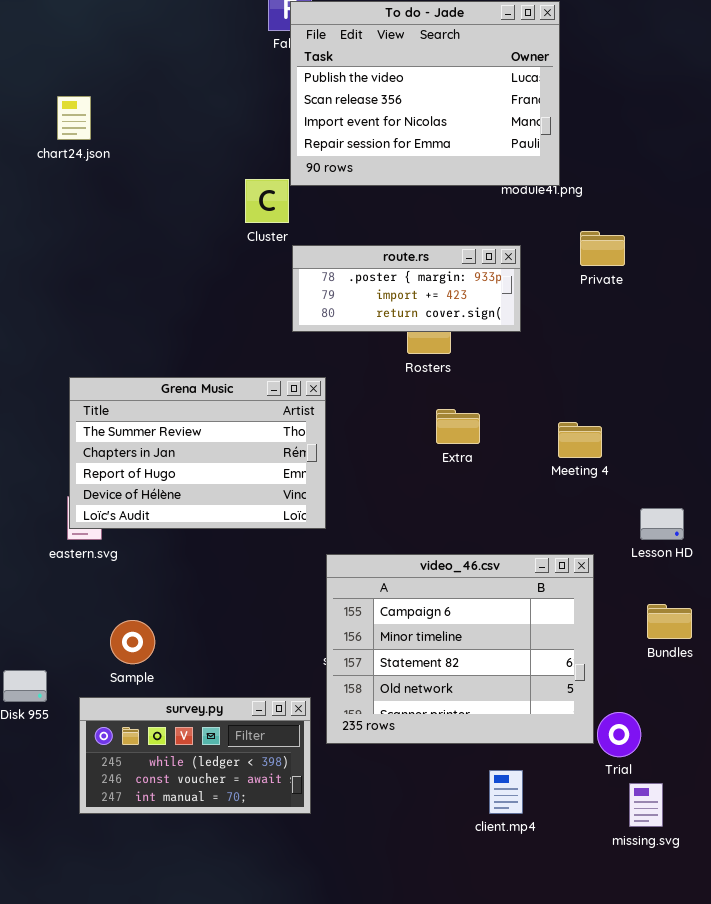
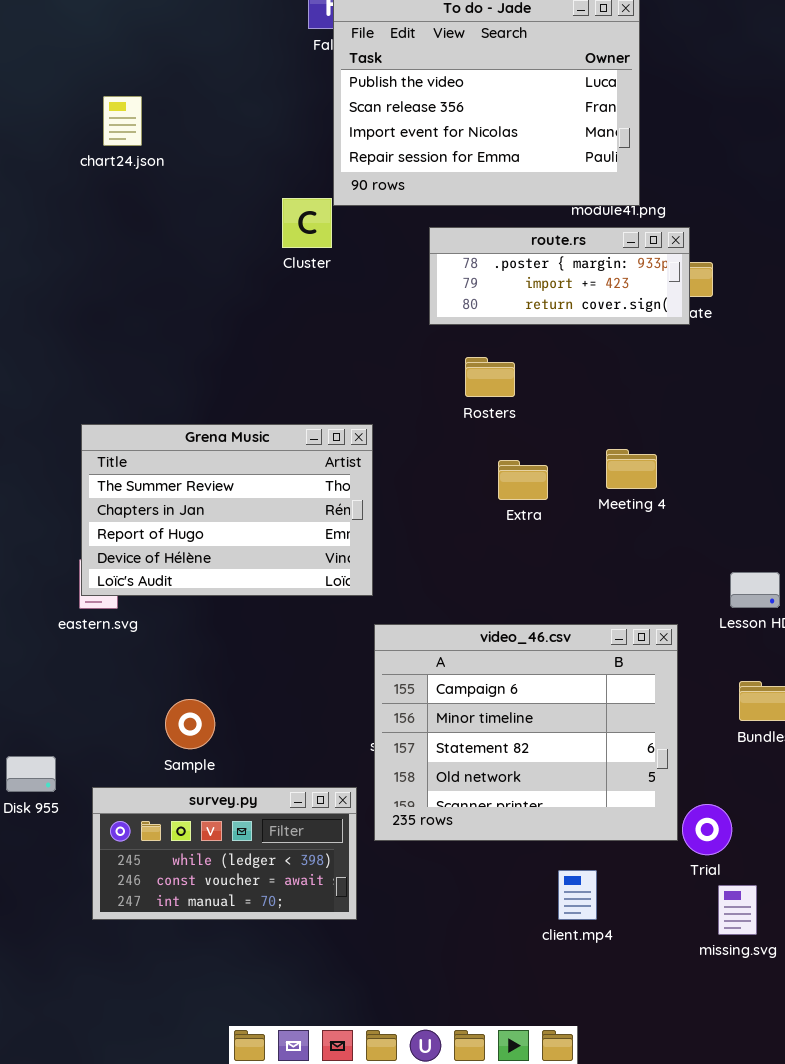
chart24.json: [57,96,91,140] -> [103,96,142,146], moved
route.rs: [292,245,521,332] -> [429,227,690,325], moved
Meeting 4: [558,422,602,458] -> [606,449,657,489], moved
Sample: [110,620,155,664] -> [165,699,215,749], moved

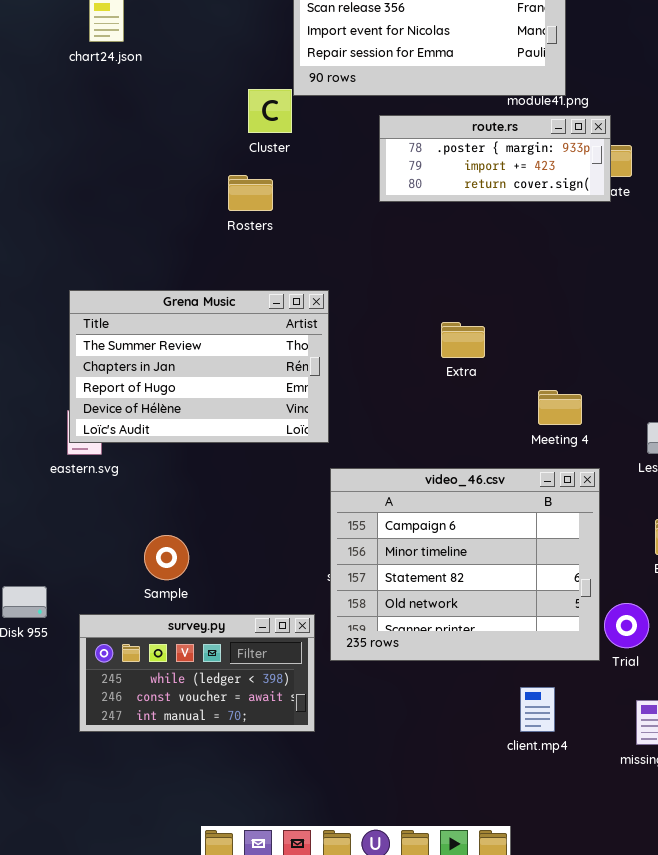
Rosters: [465,357,515,397] -> [228,175,273,211], moved
Meeting 4: [606,449,657,489] -> [538,390,582,425], moved
Trial: [682,804,732,855] -> [604,603,649,648], moved
client.mp4: [558,870,597,920] -> [520,687,555,732], moved

